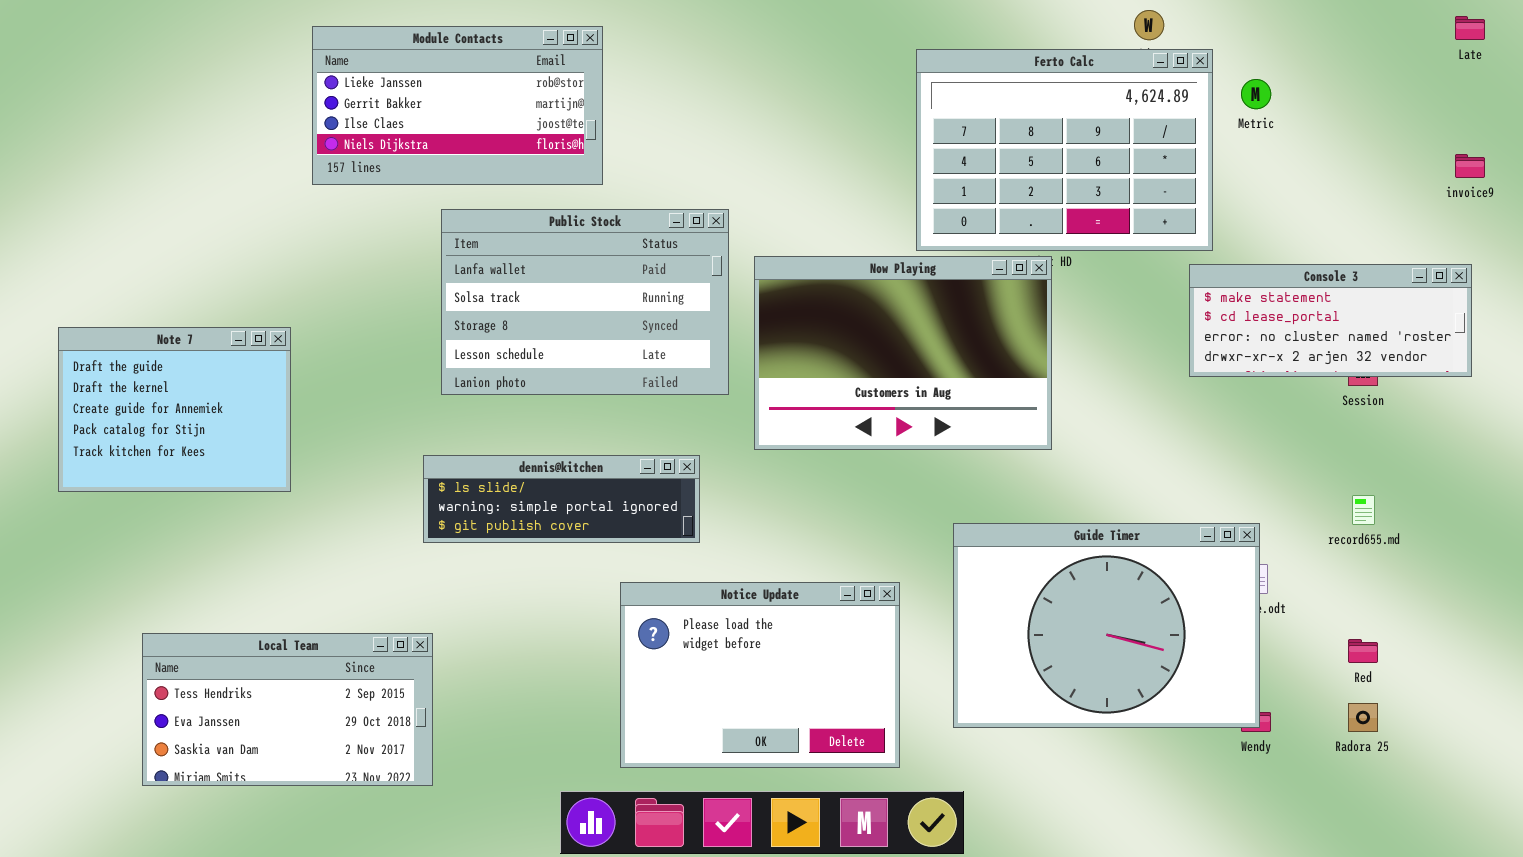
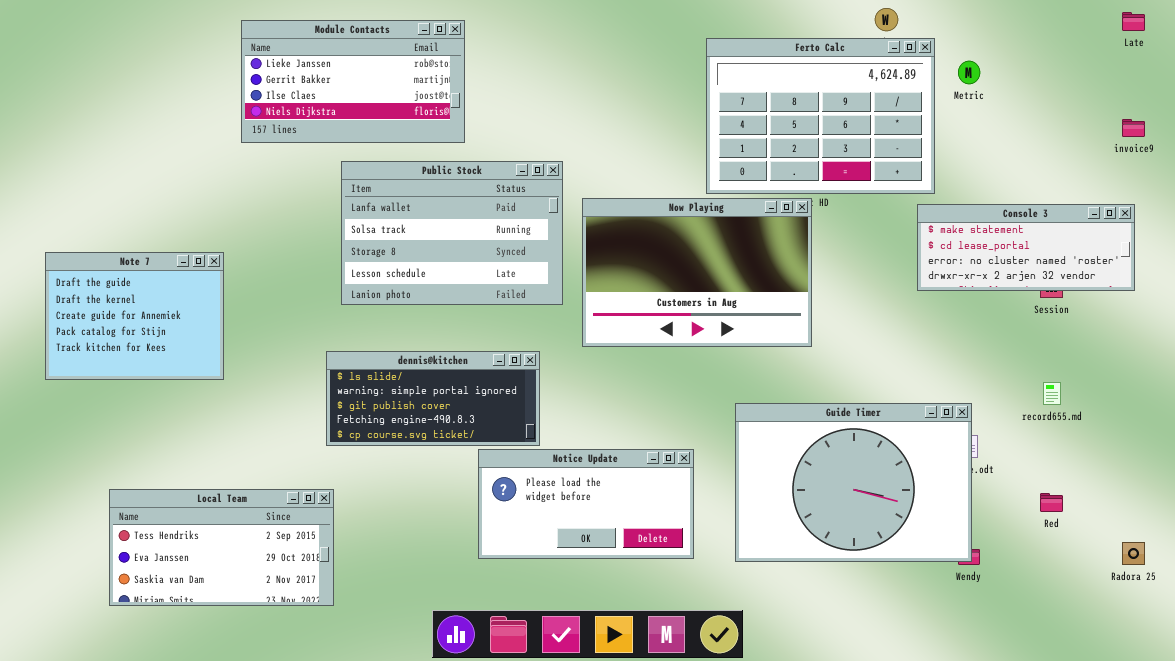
dennis@kitchen: [423,455,700,543] -> [326,351,540,446], resized
Notice Update: [620,582,900,768] -> [478,449,694,559], resized
Radora 25: [1348,703,1378,732] -> [1122,542,1145,565], moved

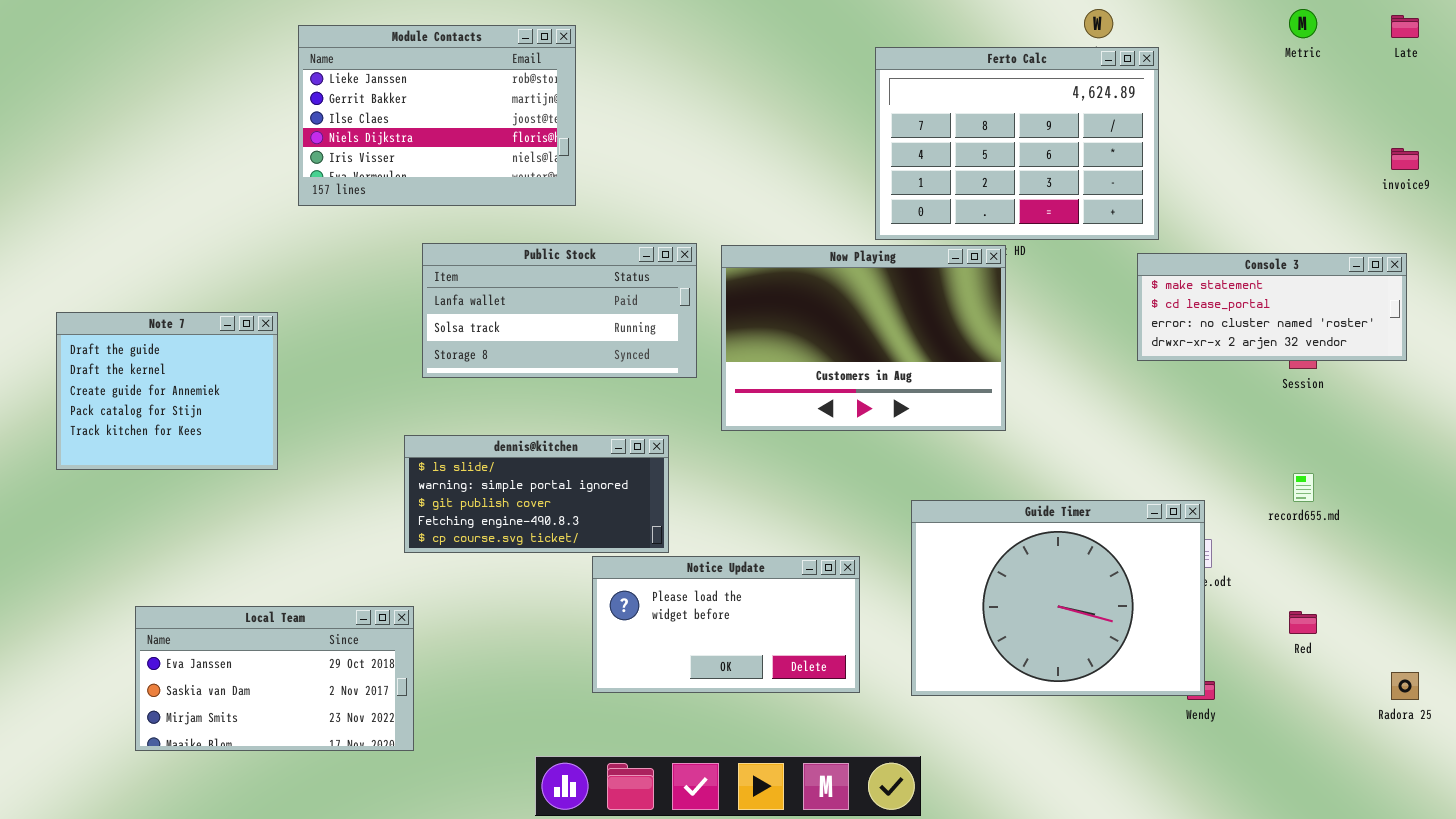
Module Contacts: [241,20,465,143] -> [298,25,576,206], resized
Metric: [958,61,980,84] -> [1289,9,1317,38], moved
Public Stock: [341,161,563,305] -> [422,243,697,378], resized
Local Team: [109,489,334,606] -> [135,606,414,751], scrolled down 1 row

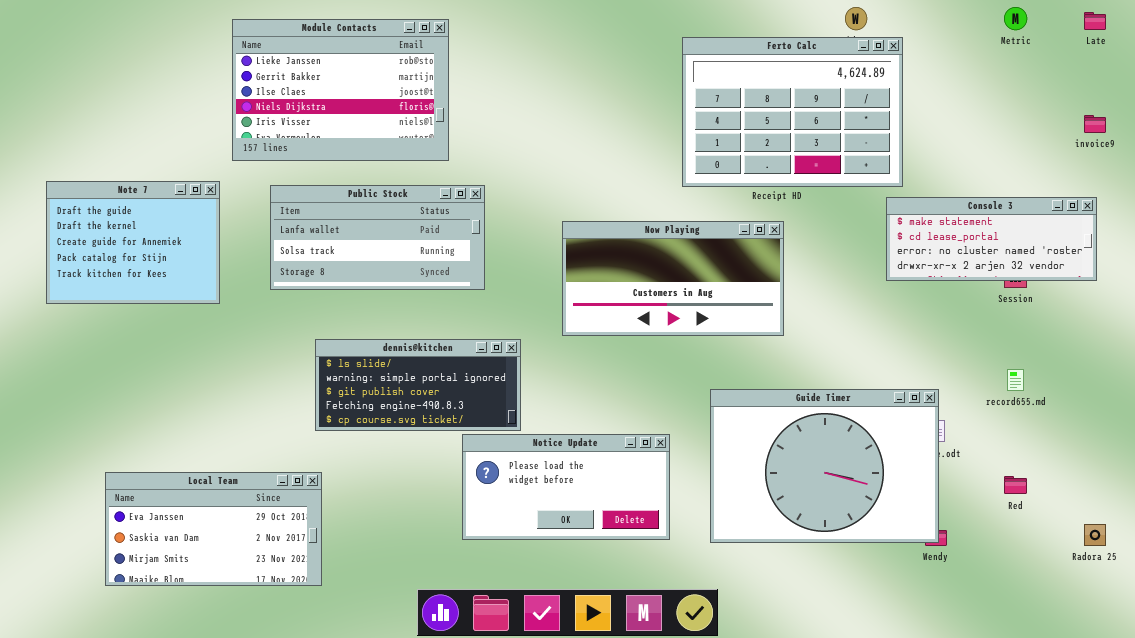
Public Stock: [422,243,697,378] -> [270,185,485,290], moved
Now Playing: [721,245,1006,431] -> [562,221,784,336], resized
Note 7: [56,312,278,470] -> [46,181,220,304], moved

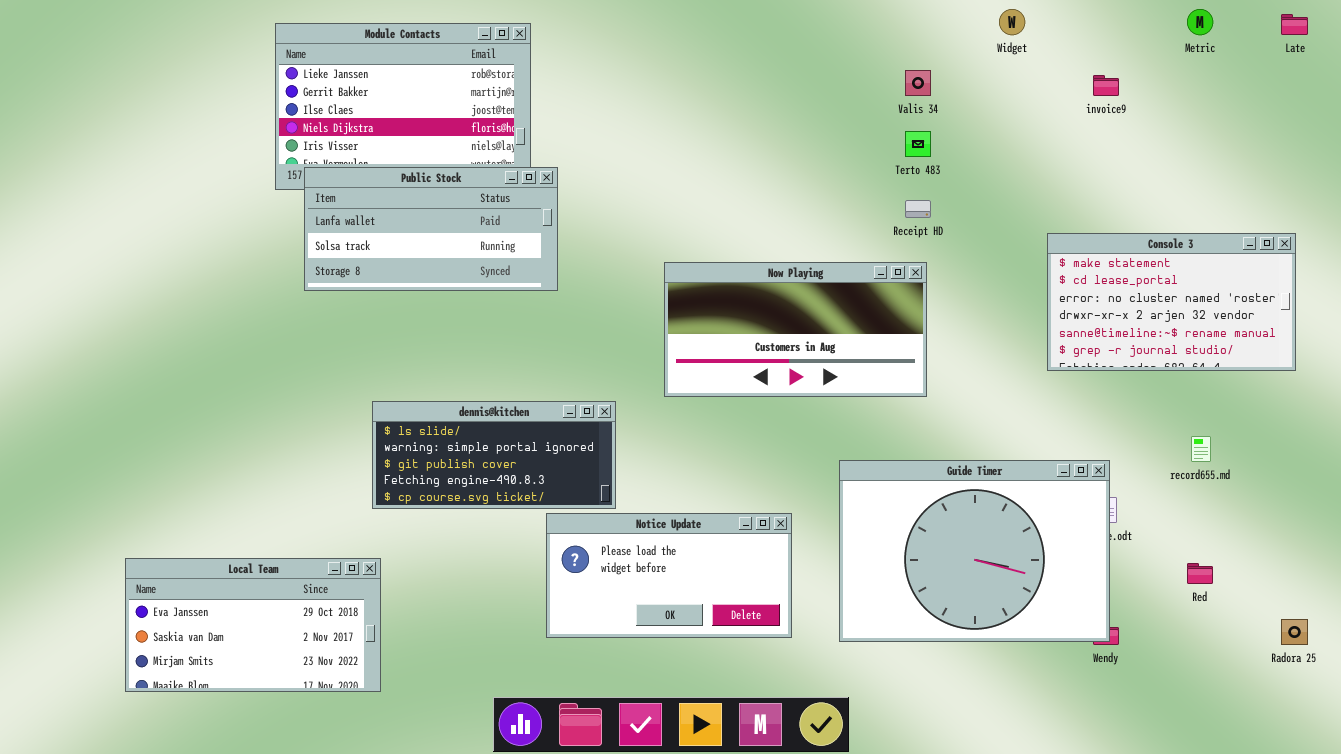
Ferto Calc: [682,37,903,187] -> none, closed
invoice9: [1084,115,1106,133] -> [1093,75,1119,96], moved
Note 7: [46,181,220,304] -> none, closed
Public Stock: [270,185,485,290] -> [304,167,558,291], moved
Console 3: [886,197,1097,281] -> [1047,233,1296,371], resized

